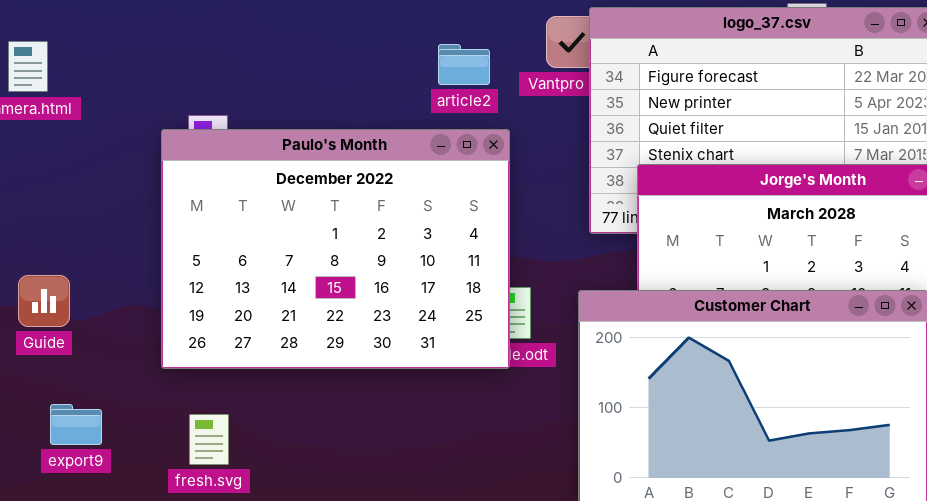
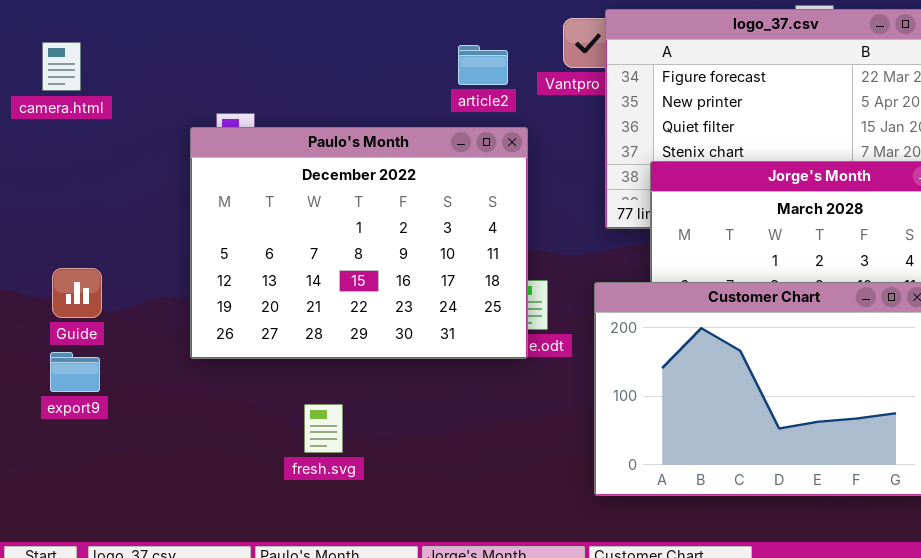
export9: [50,404,102,445] -> [50,352,100,392], moved
fresh.svg: [189,414,229,465] -> [304,404,343,453], moved

